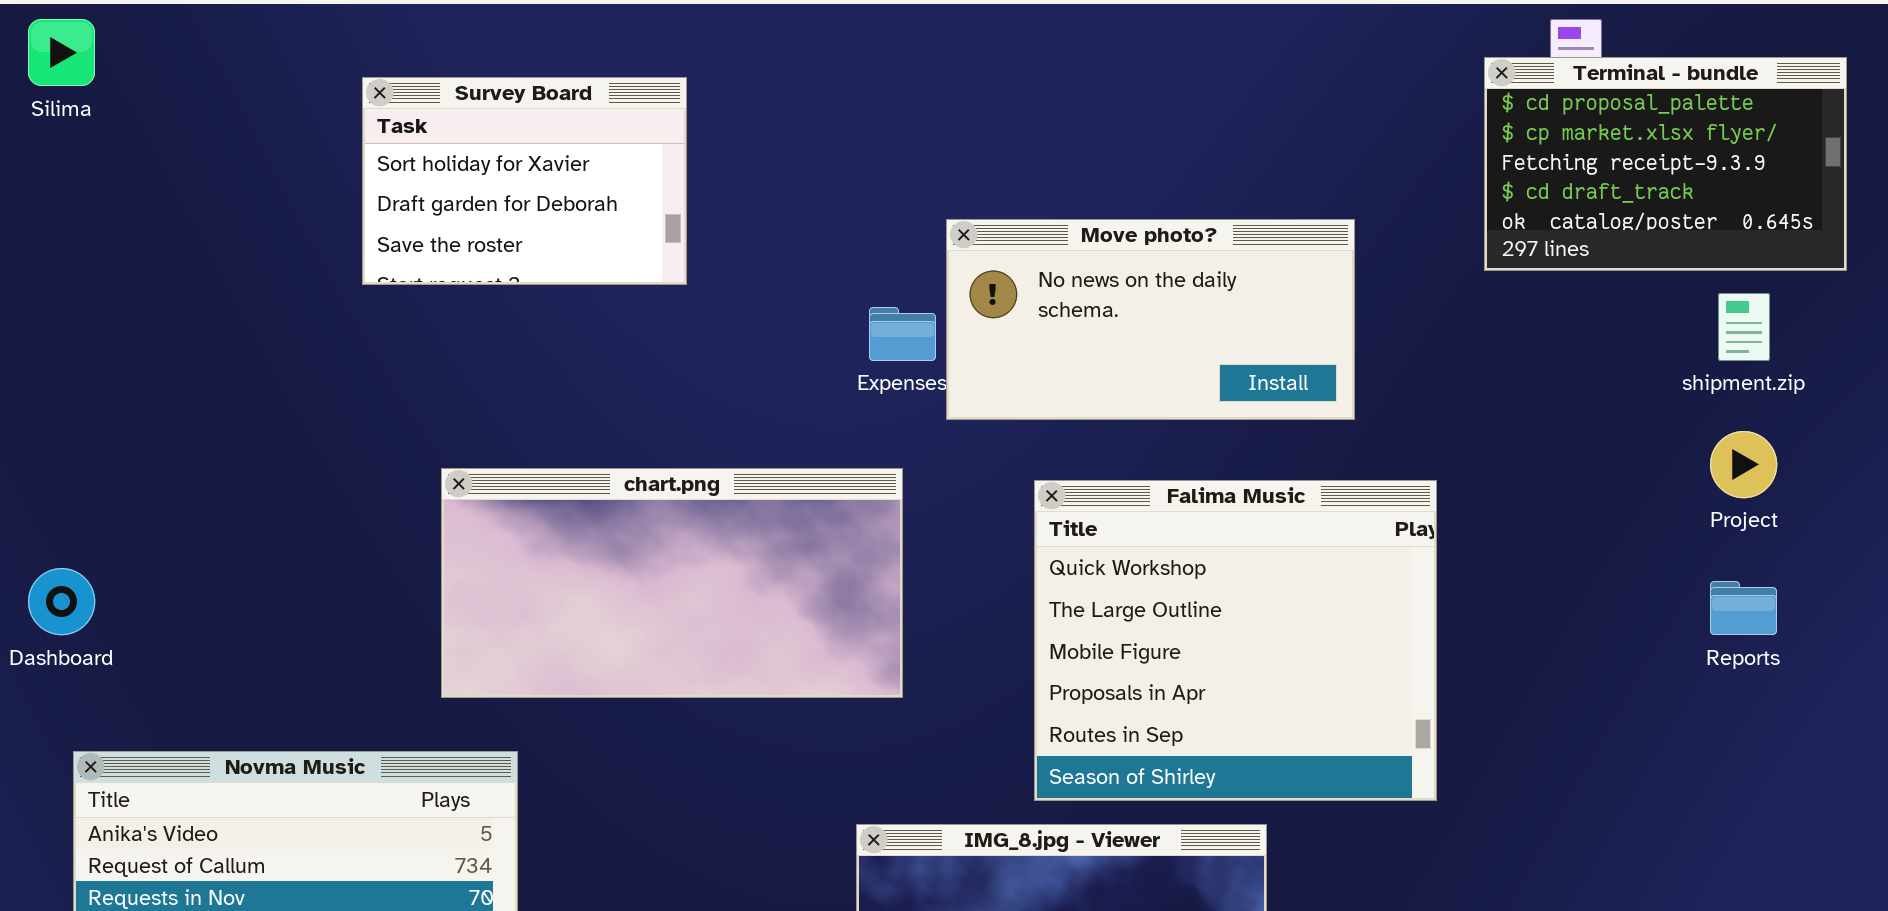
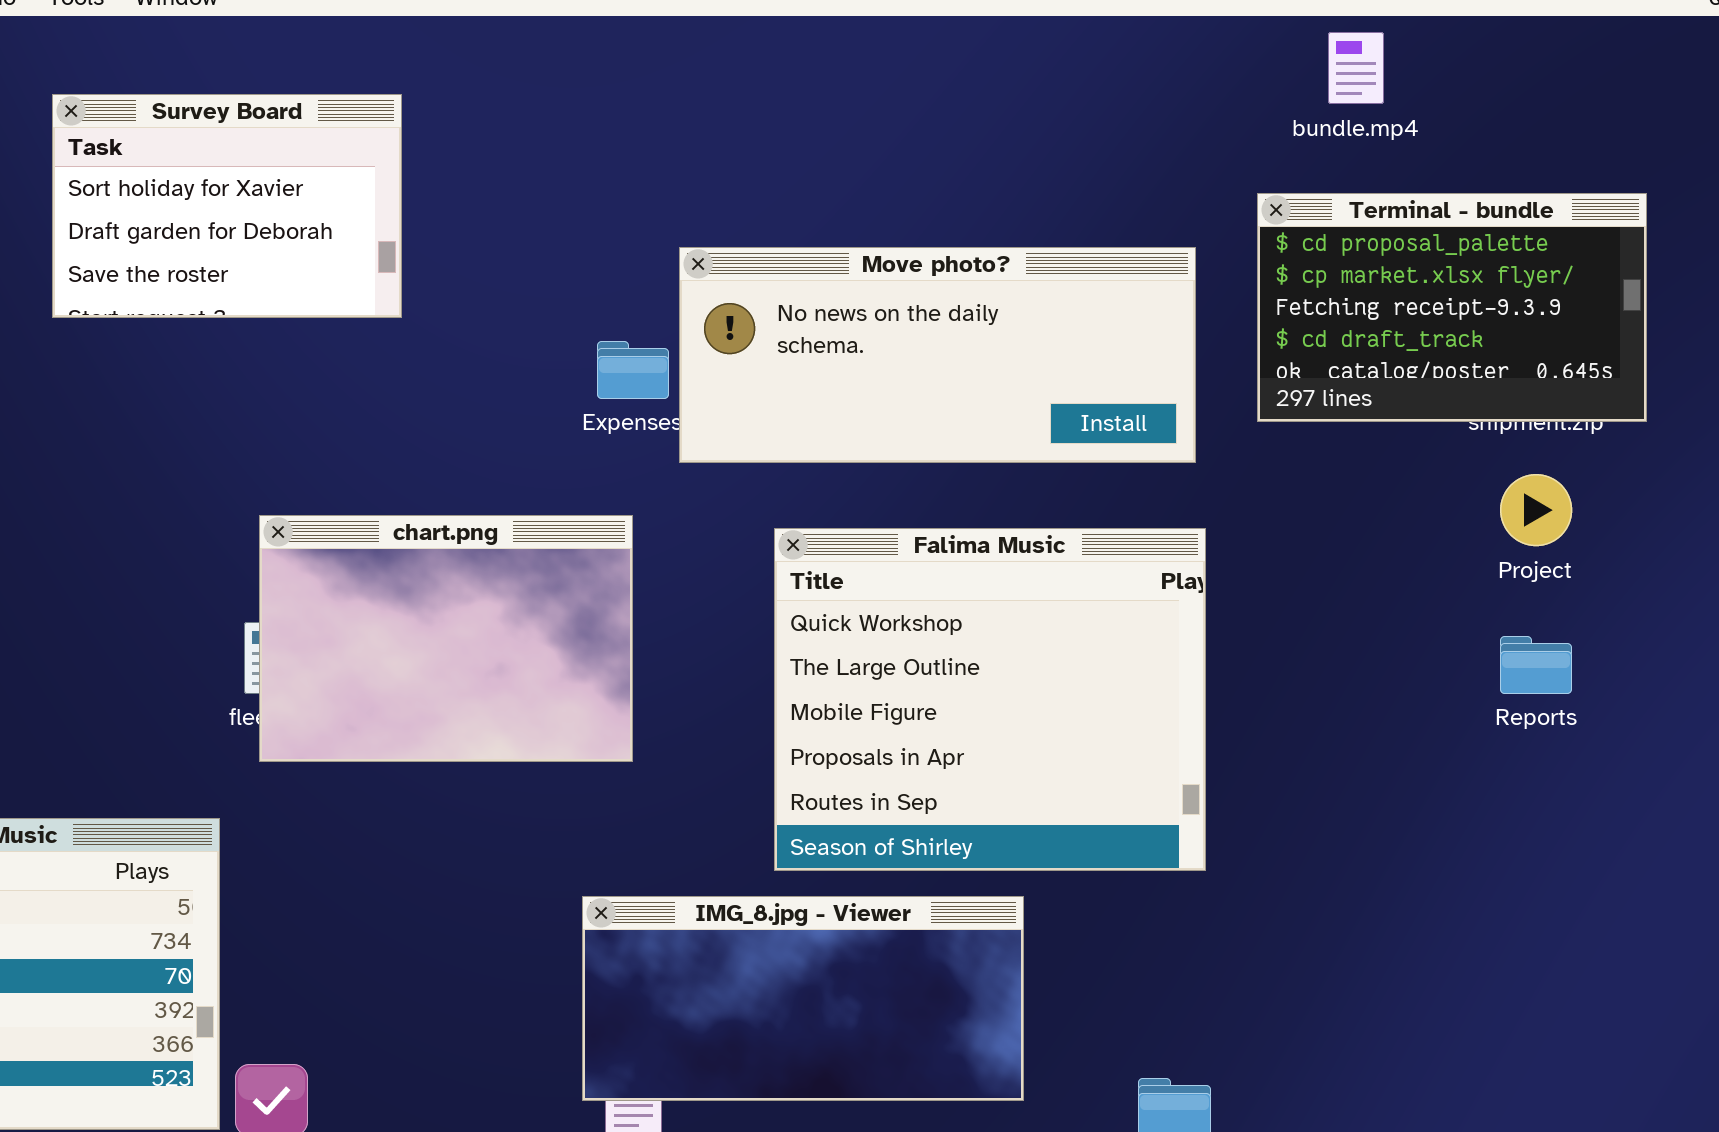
Terminal - bundle: [1484,57,1847,271] -> [1257,193,1647,422], moved
Move photo?: [946,219,1355,420] -> [679,247,1196,463], resized
chart.png: [441,468,903,698] -> [259,515,633,762], resized

